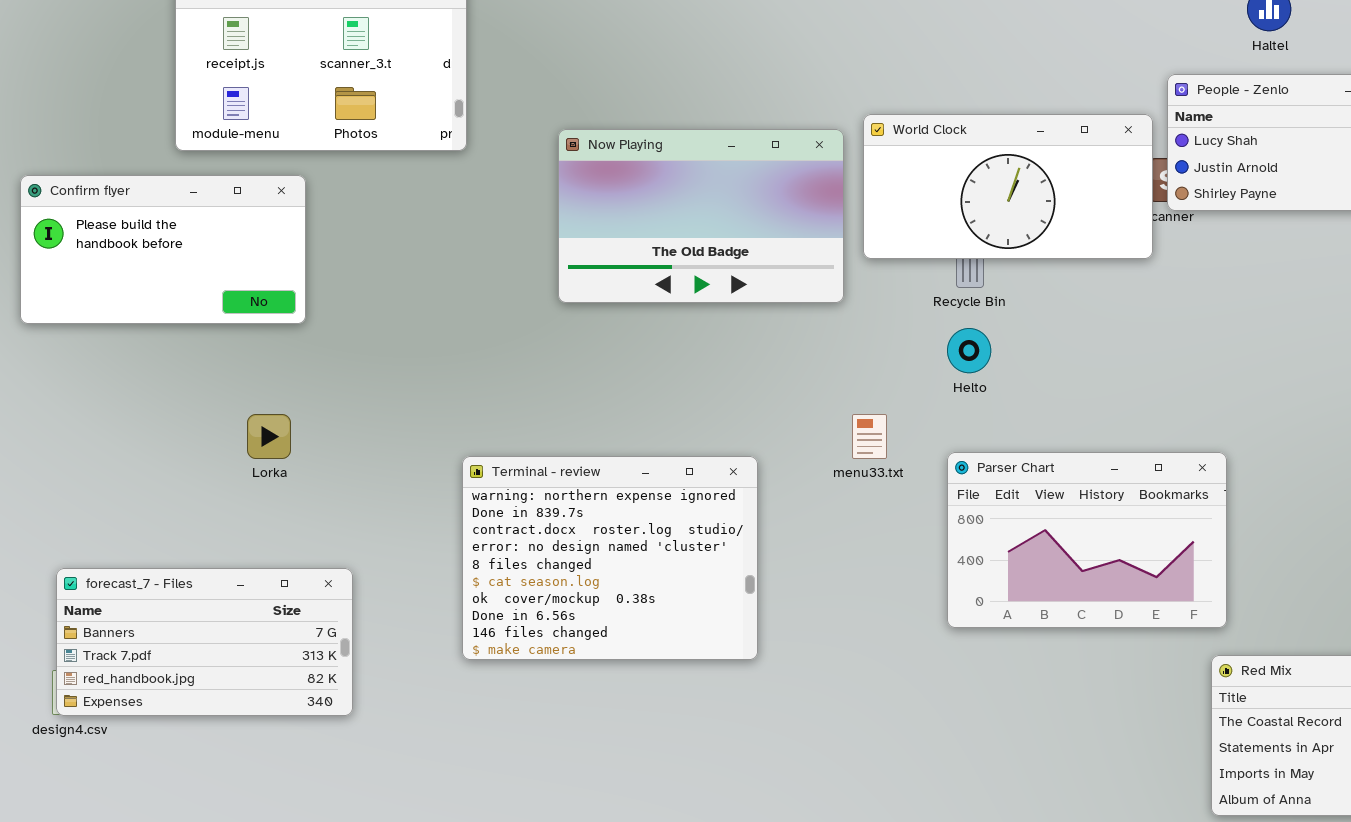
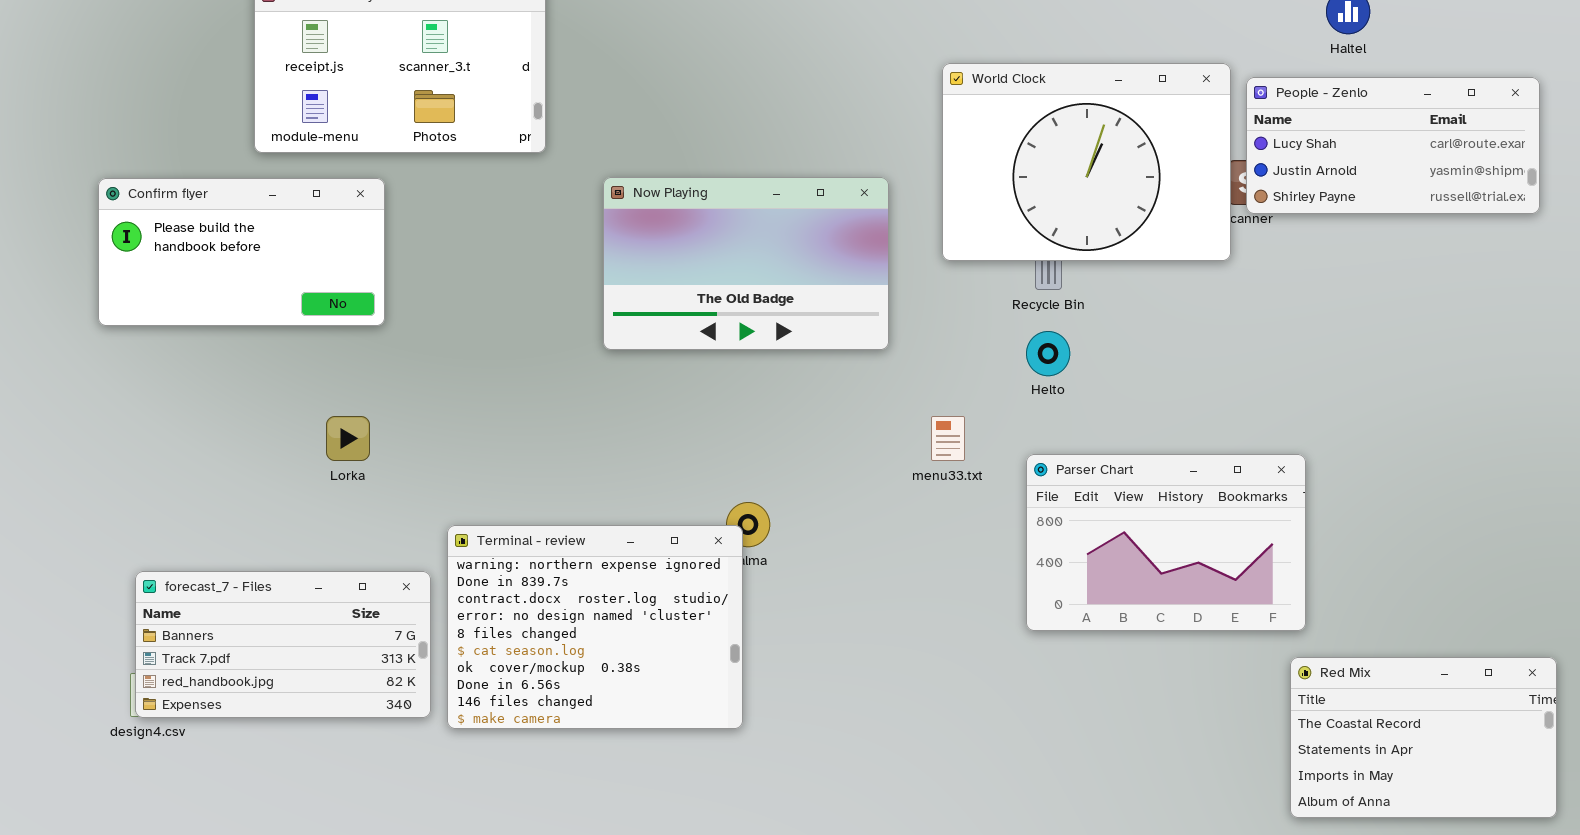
World Clock: [863,114,1153,259] -> [942,63,1231,261], resized
Now Playing: [558,129,844,303] -> [603,177,889,350], moved
Terminal - review: [462,456,758,660] -> [447,525,743,729], moved

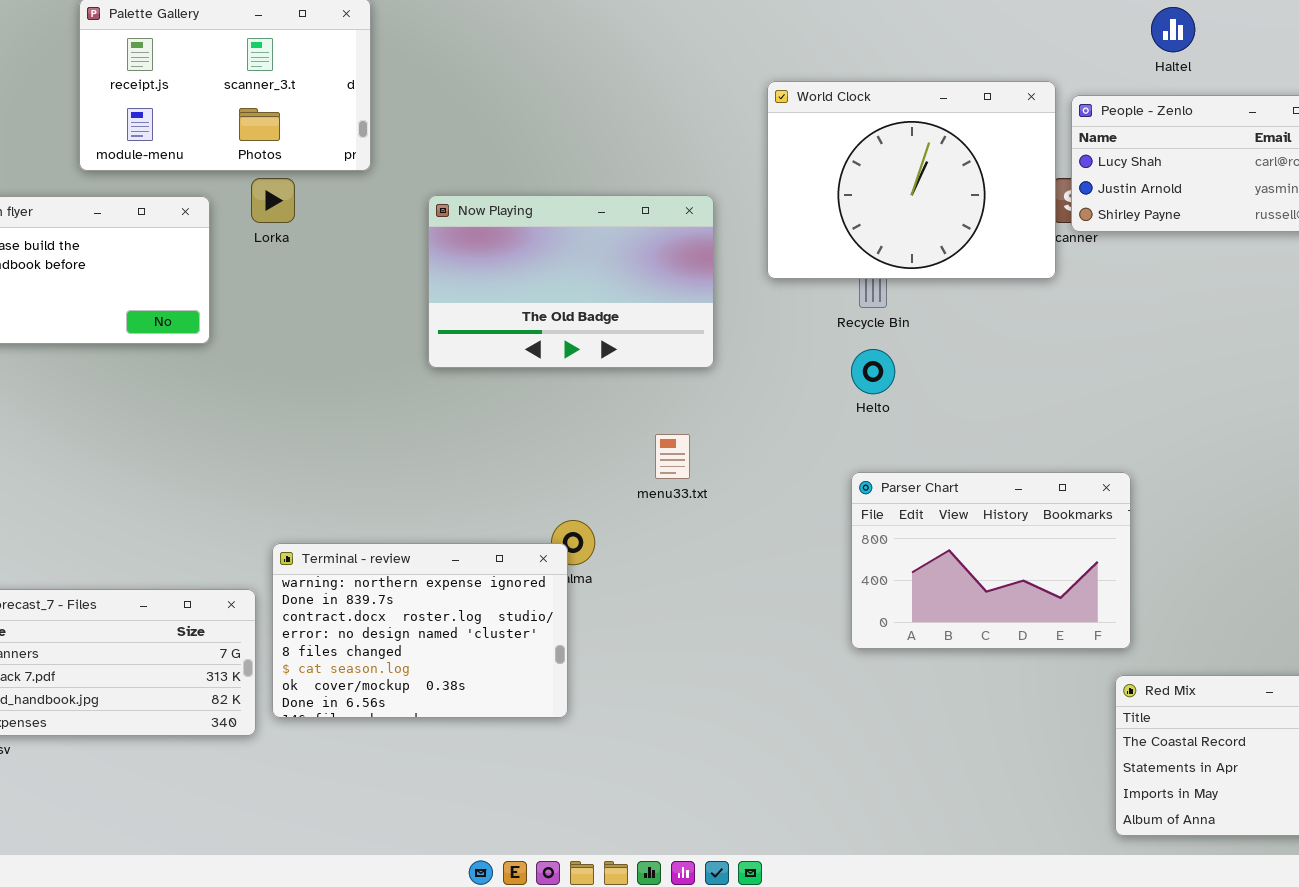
Lorka: [326,416,370,461] -> [251,178,295,223], moved
menu33.txt: [931,416,965,461] -> [655,434,690,479], moved
Terminal - review: [447,525,743,729] -> [272,543,568,718], resized

